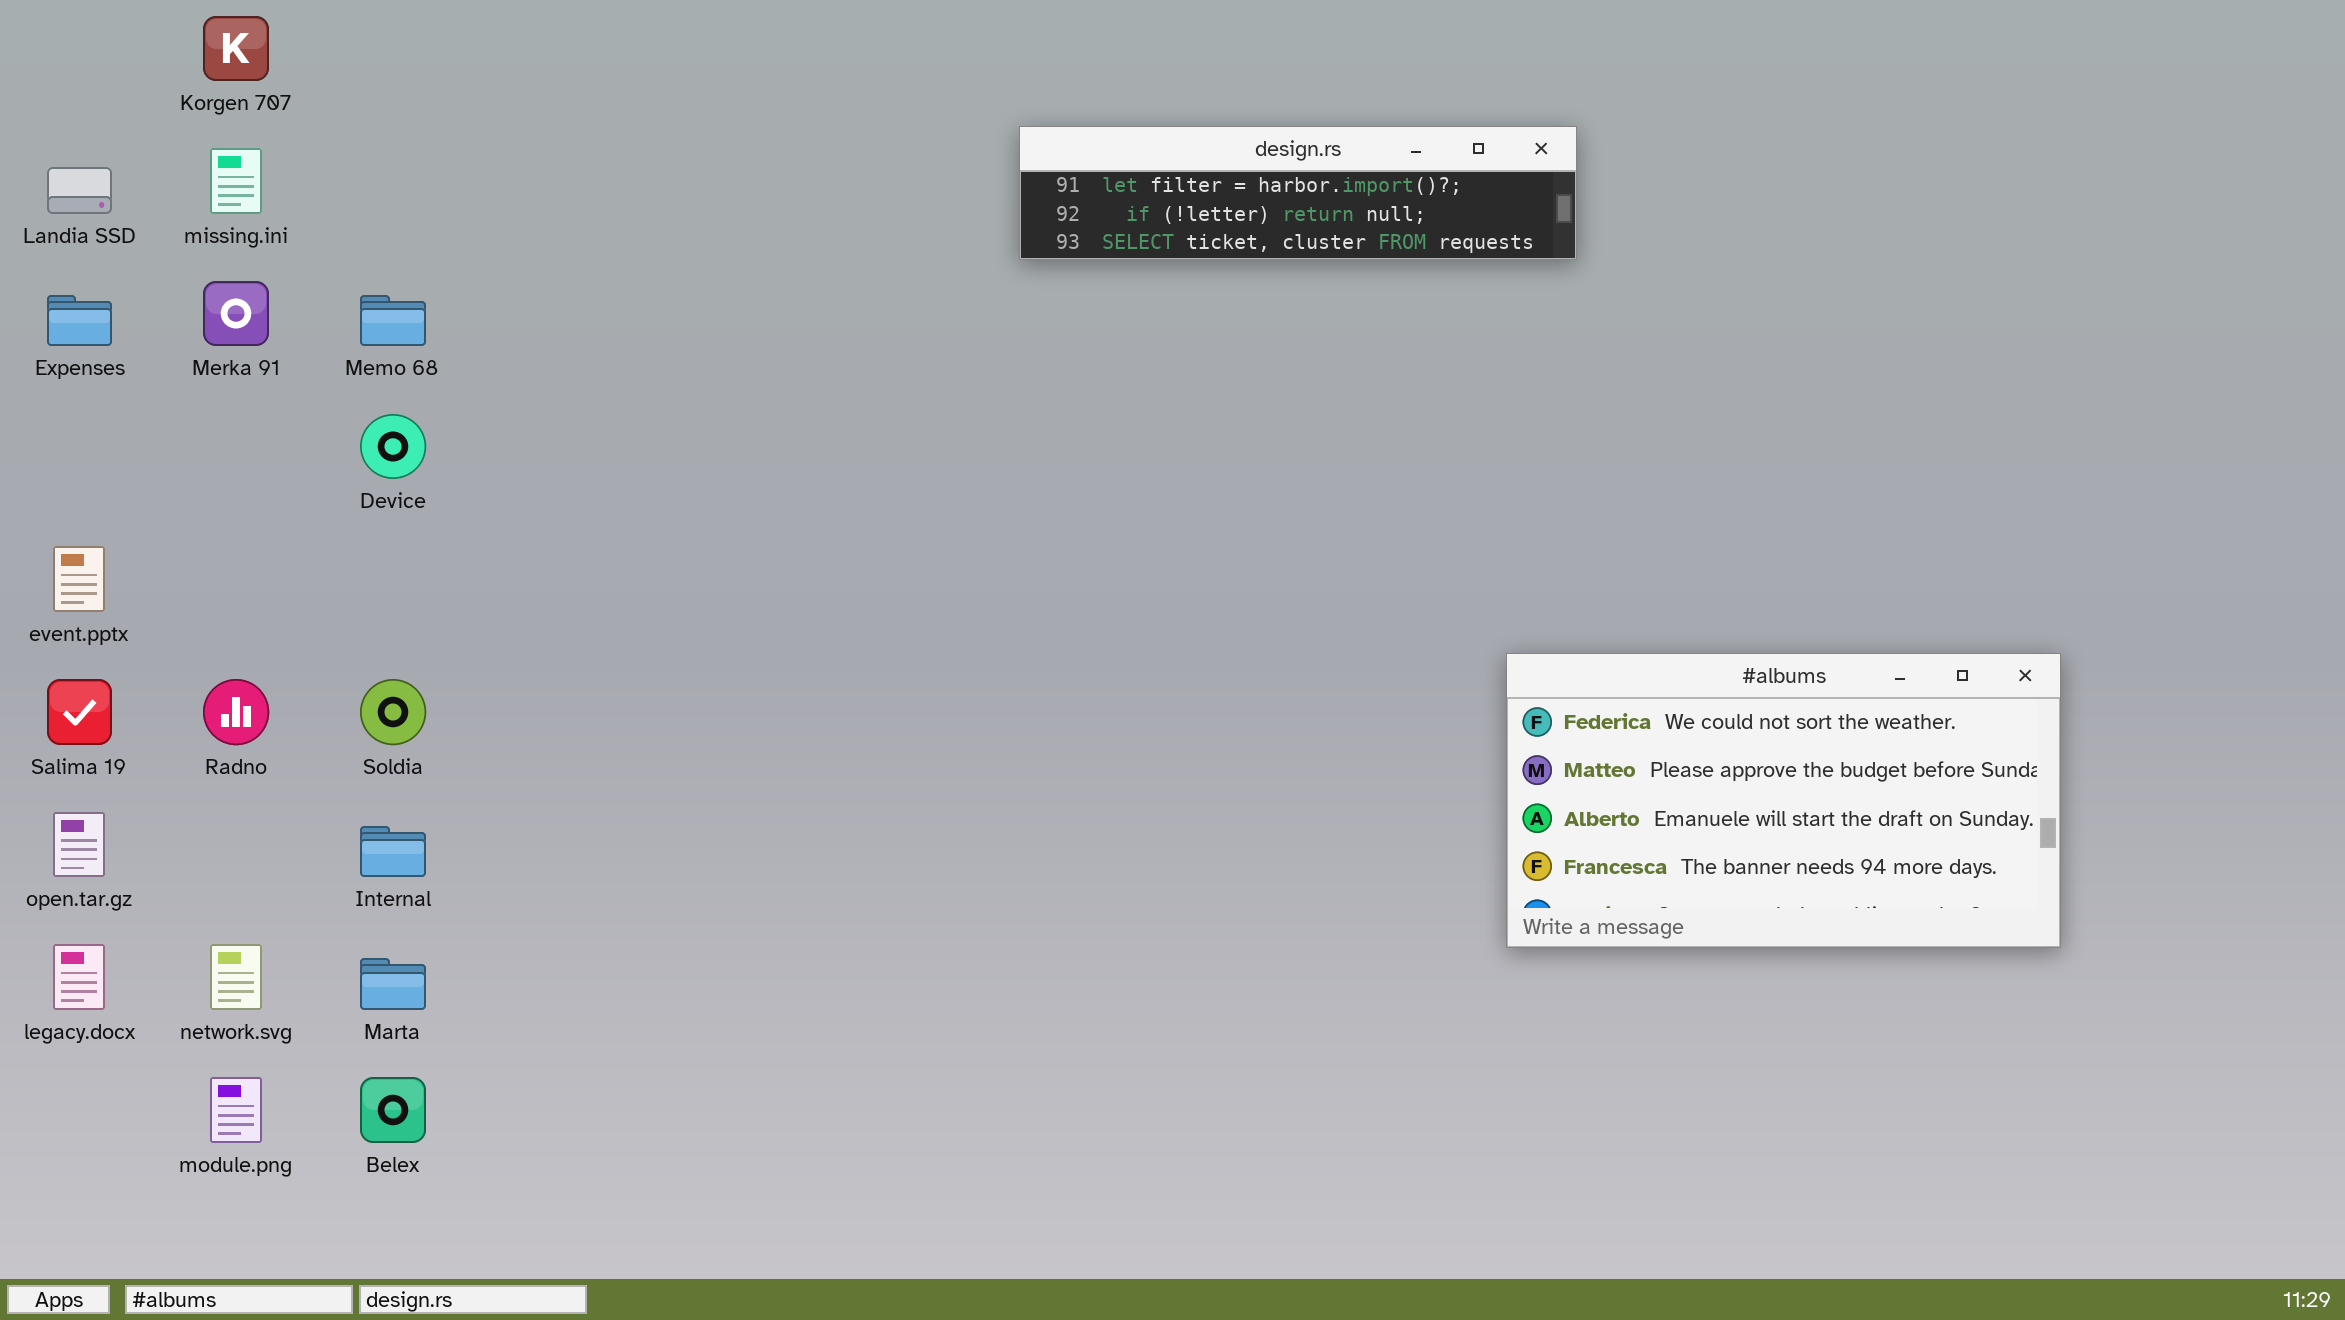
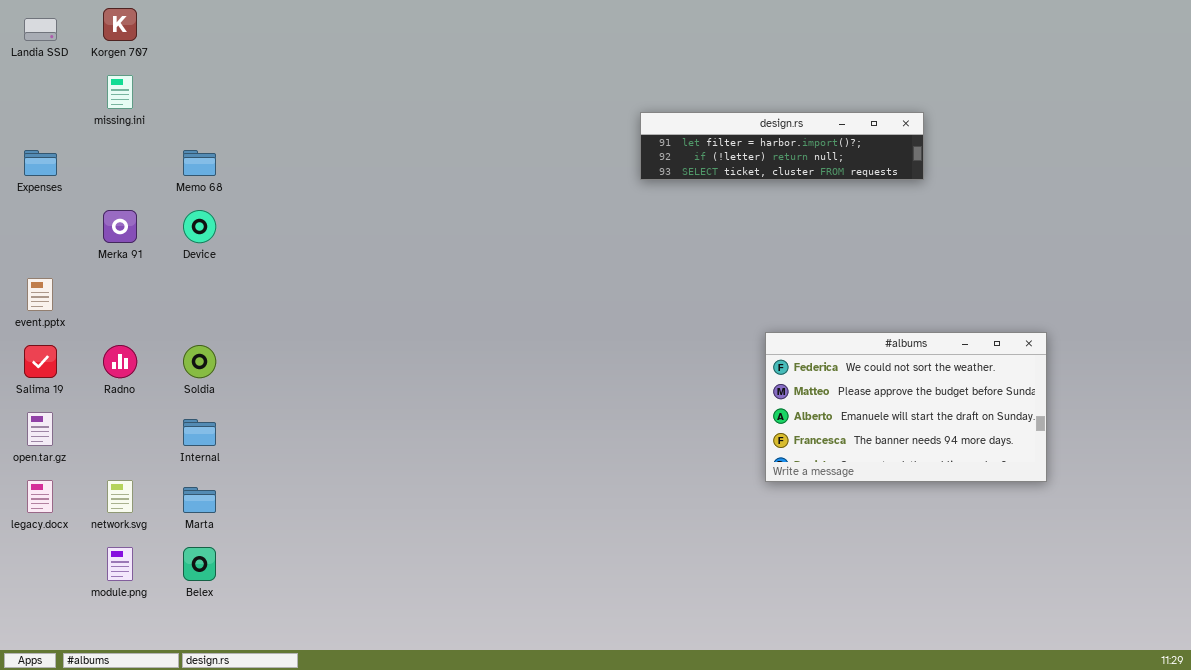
design.rs: [1019,126,1577,260] -> [640,112,924,180], moved
Landia SSD: [47,167,112,214] -> [24,18,57,41], moved
Merka 91: [203,281,269,346] -> [103,210,137,243], moved

